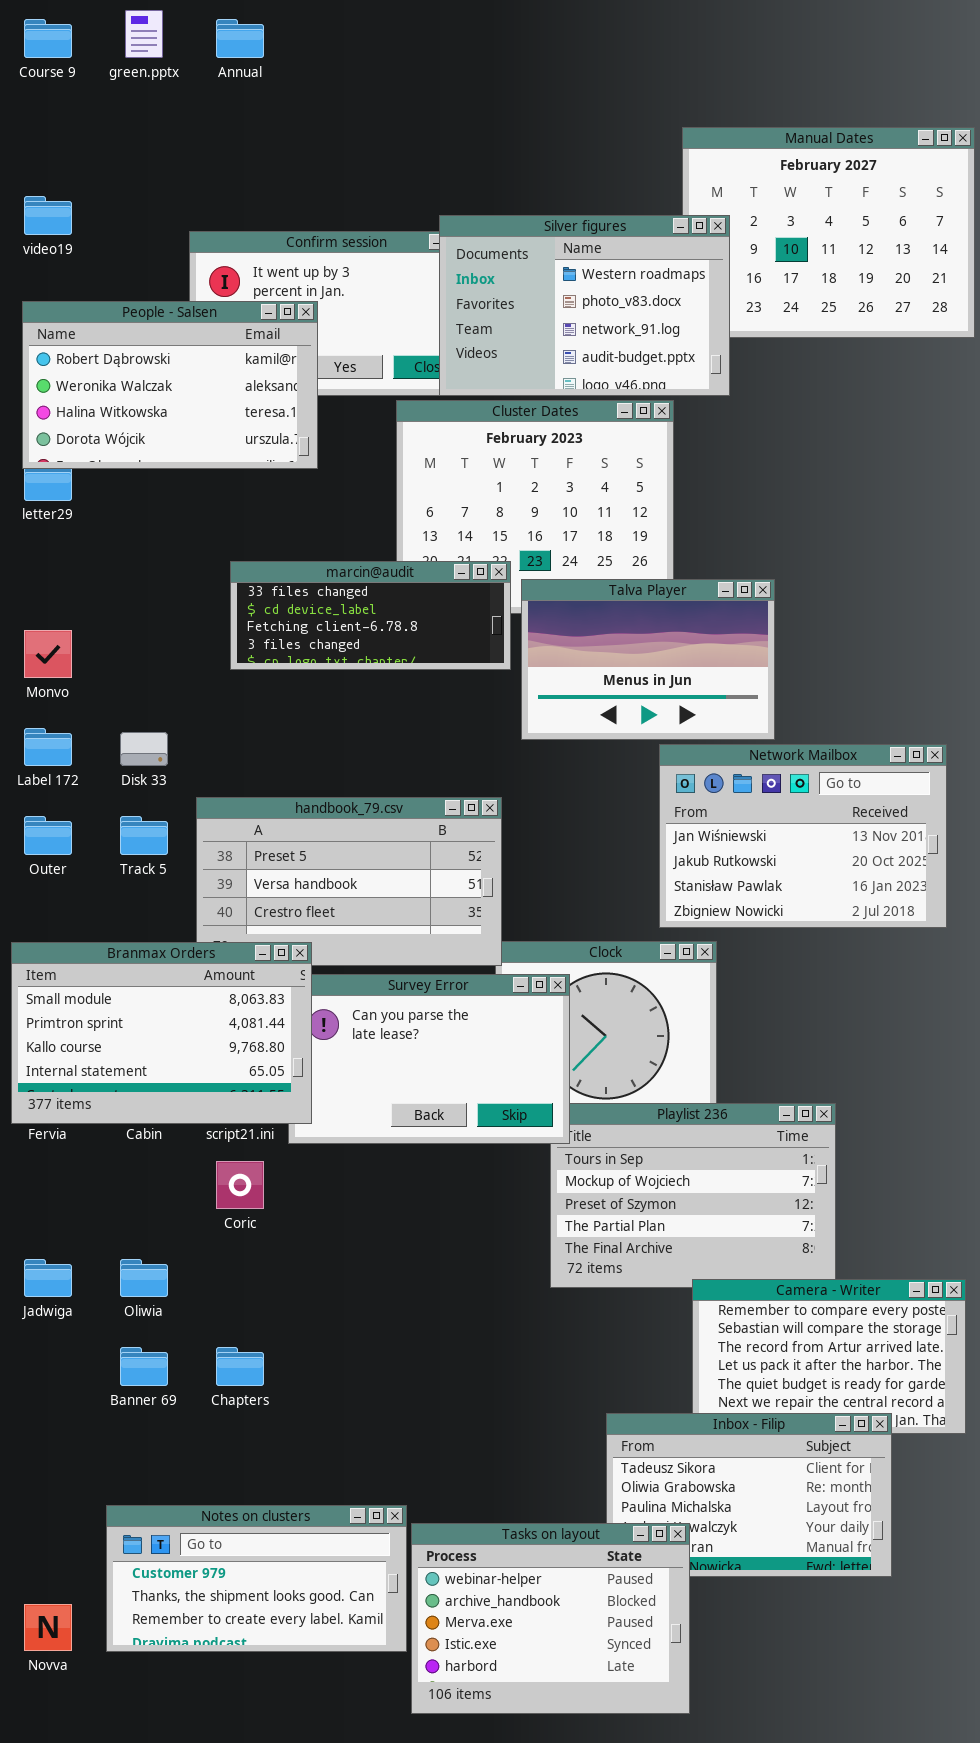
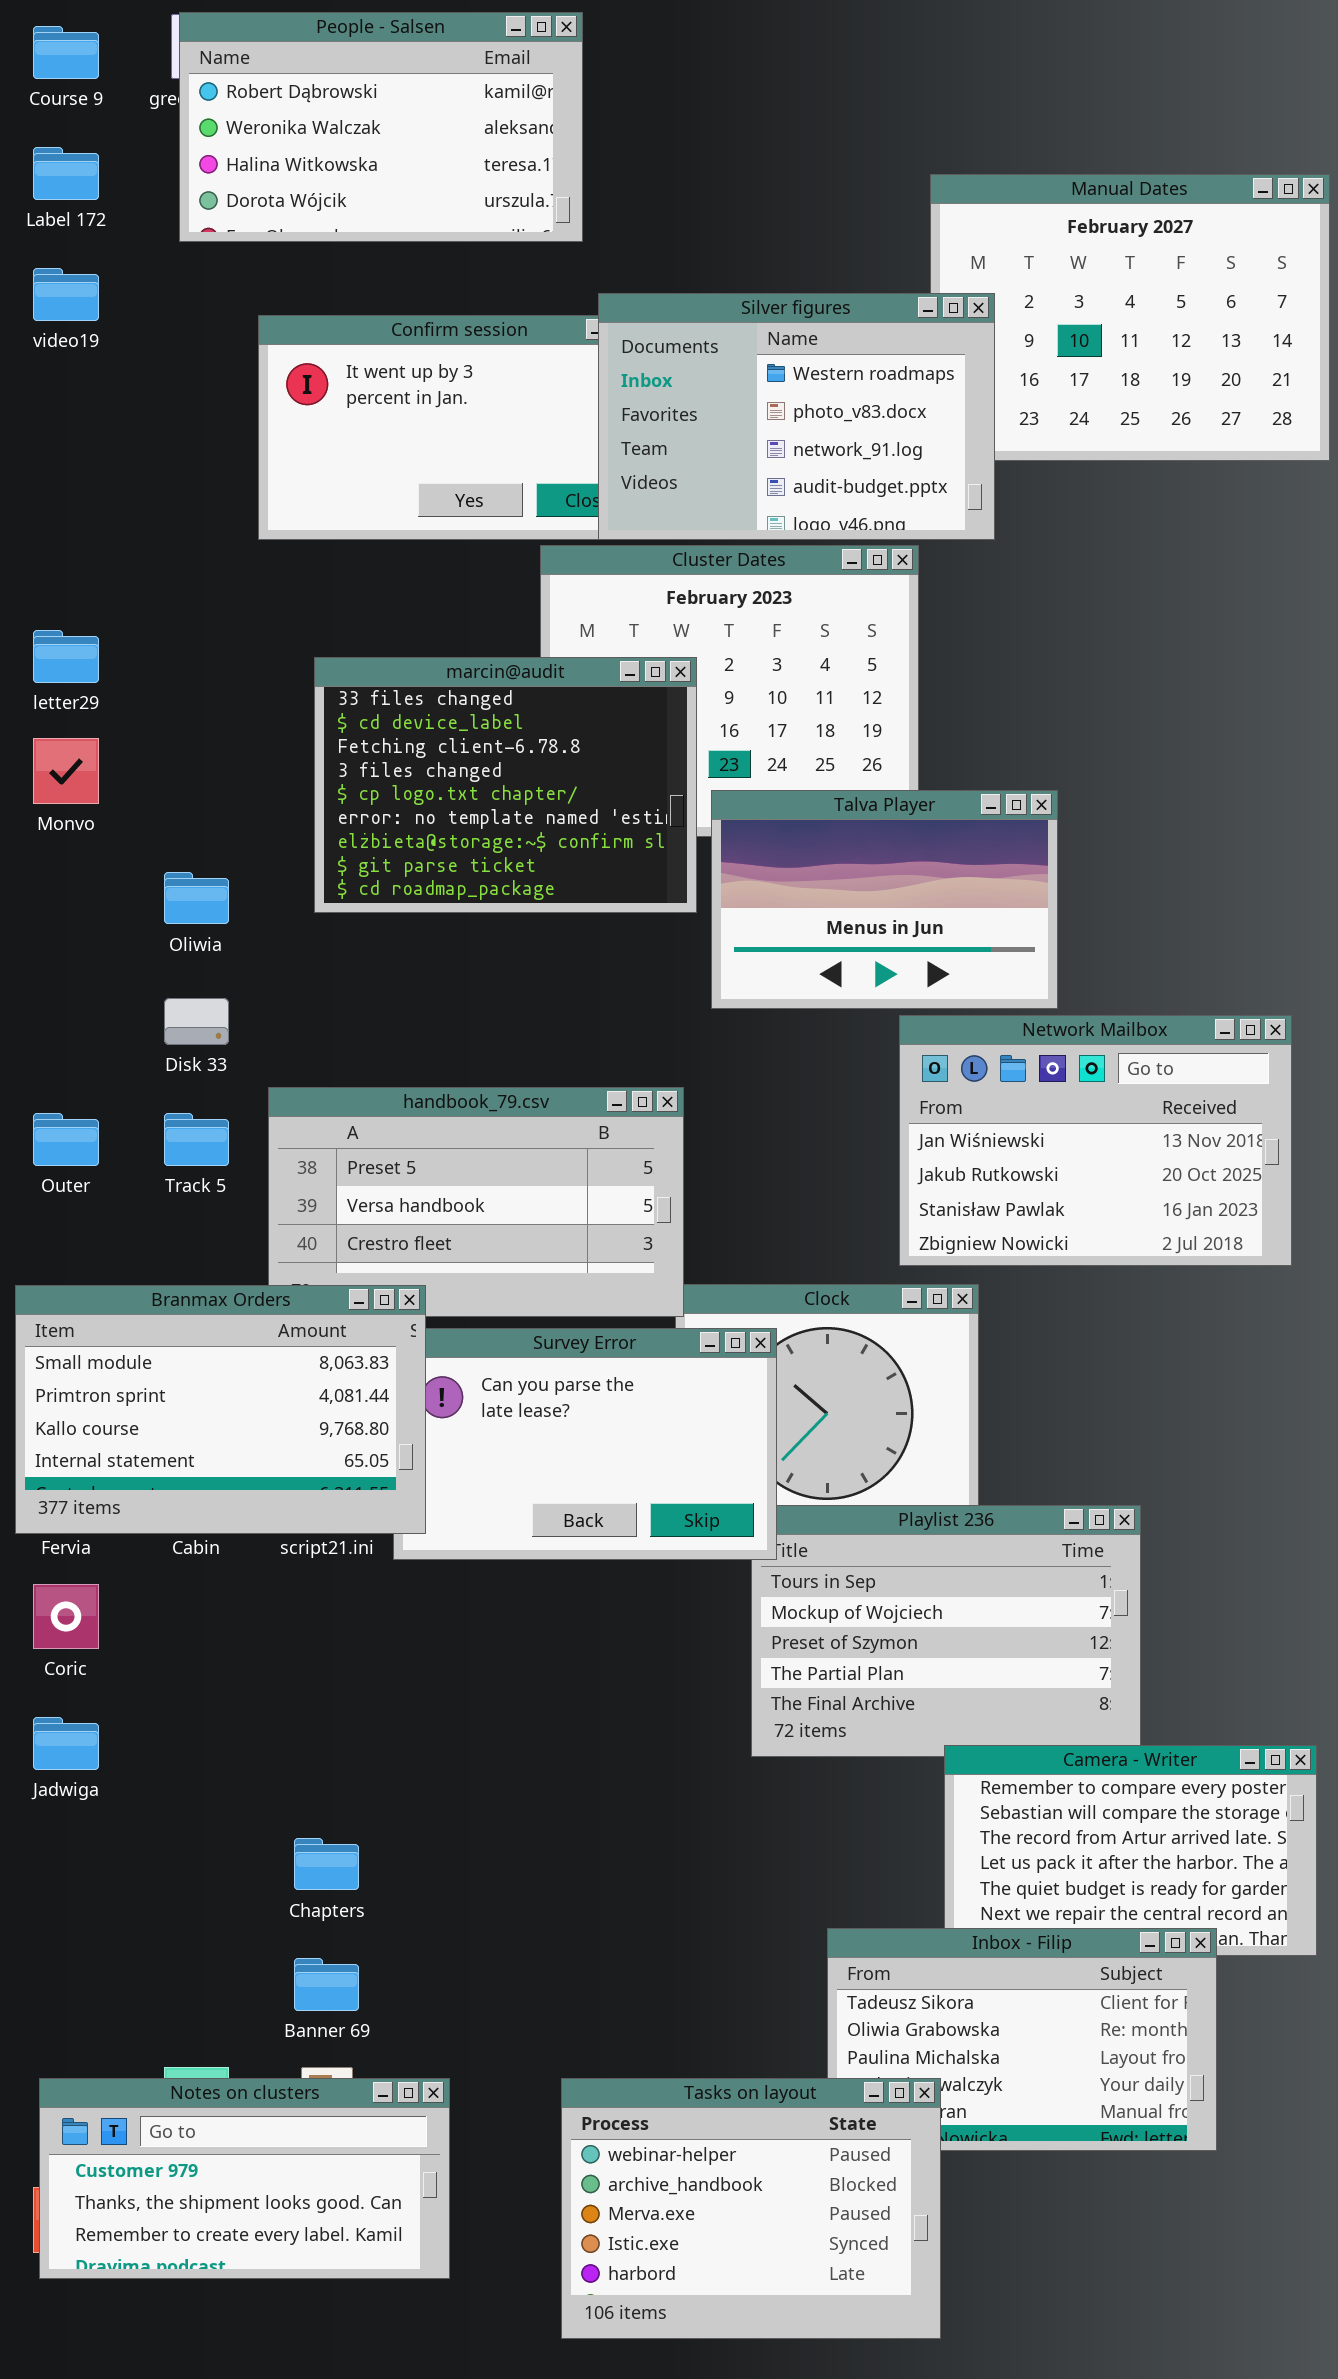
People - Salsen: [22,301,318,469] -> [179,12,583,242], moved
marcin@audit: [230,561,511,670] -> [314,657,697,913], resized
Monvo: [24,630,72,678] -> [33,738,99,804], moved
Label 172: [24,728,72,766] -> [33,147,99,200], moved
Coric: [216,1161,264,1209] -> [33,1584,99,1649], moved
Oliwia: [120,1259,168,1297] -> [164,872,229,924], moved
Banner 69: [120,1347,168,1386] -> [294,1958,359,2011], moved
Notes on clusters: [106,1505,407,1652] -> [39,2078,450,2279], moved

